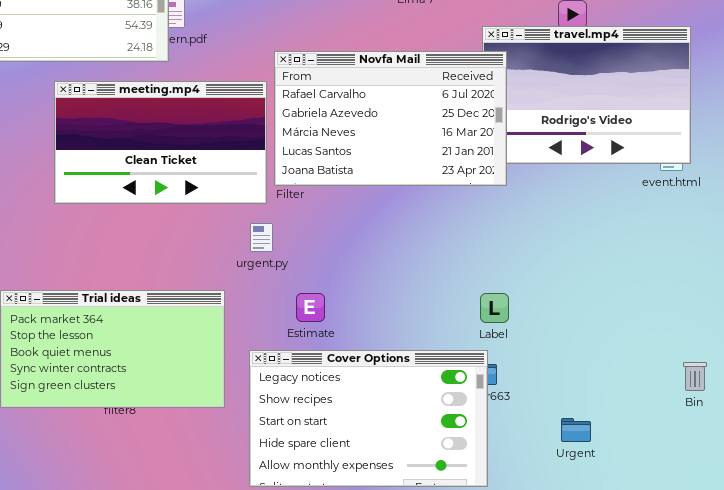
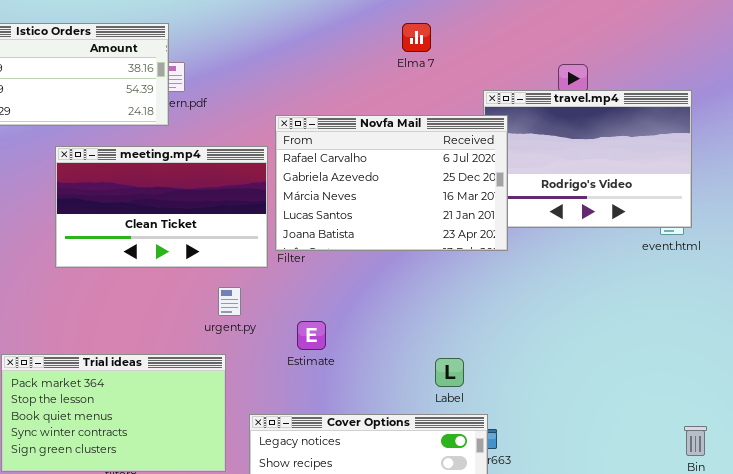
urgent.py: [250,223,273,252] -> [218,287,241,316], moved
Estimate: [296,293,325,322] -> [297,321,326,350], moved
Label: [480,293,509,323] -> [435,358,464,387], moved

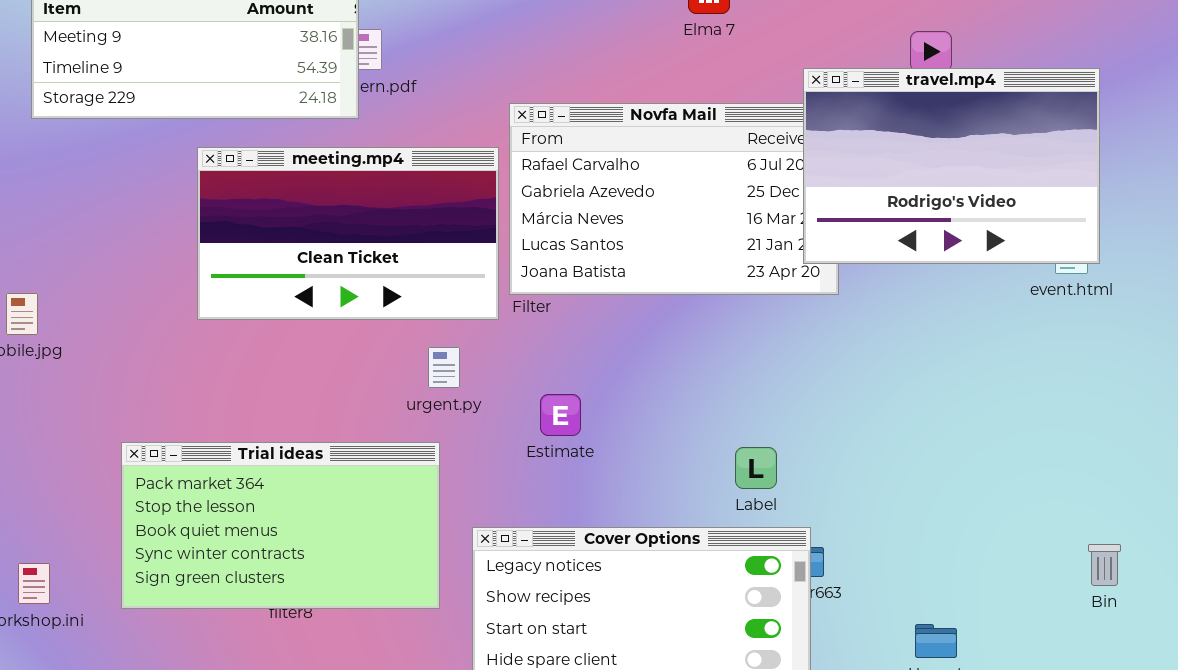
travel.mp4: [483,90,692,228] -> [803,68,1100,264], raised

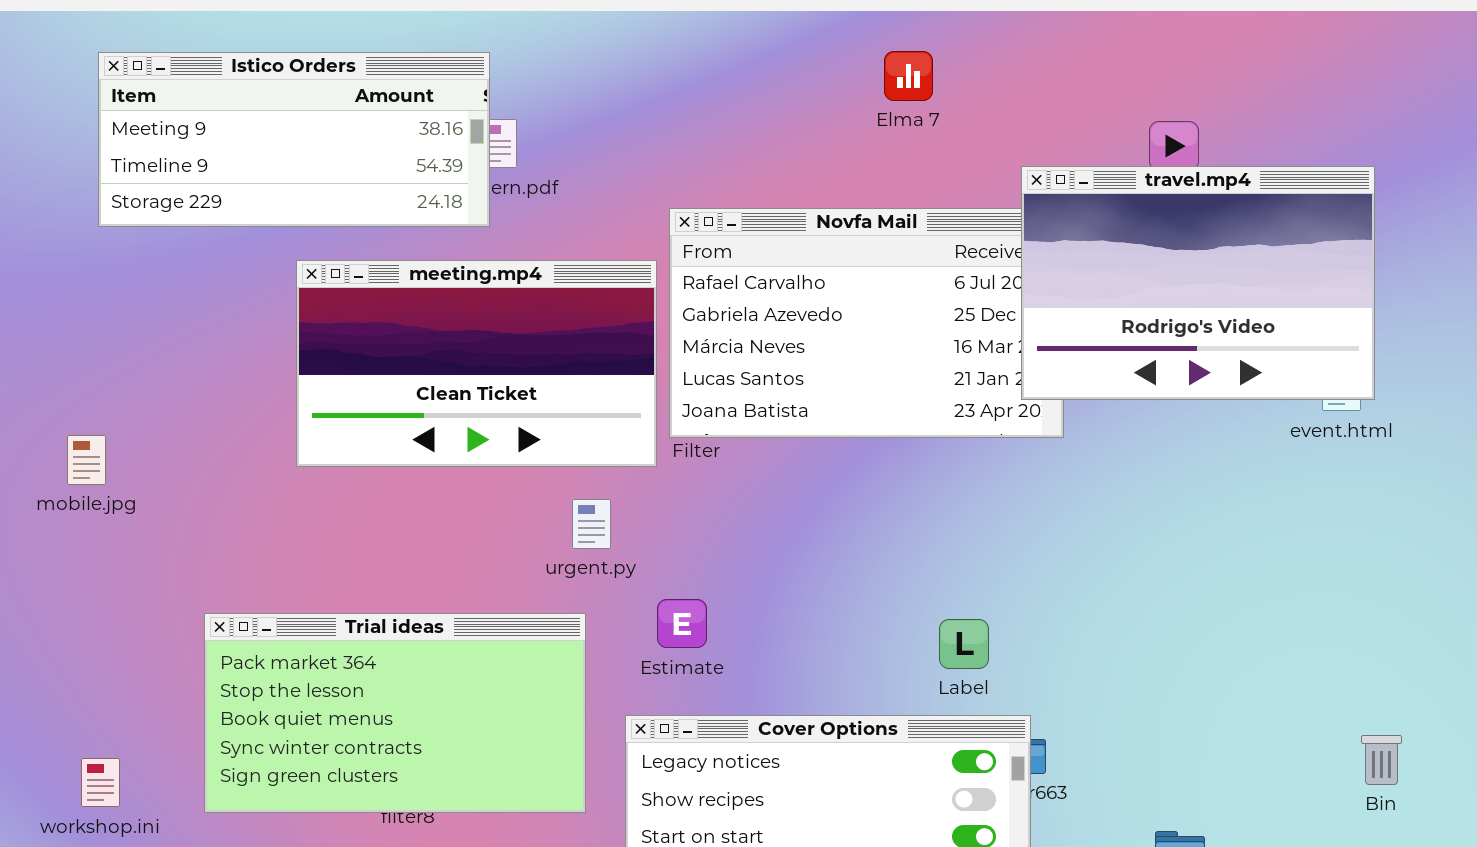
Estimate: [540,394,581,436] -> [657,599,707,648], moved

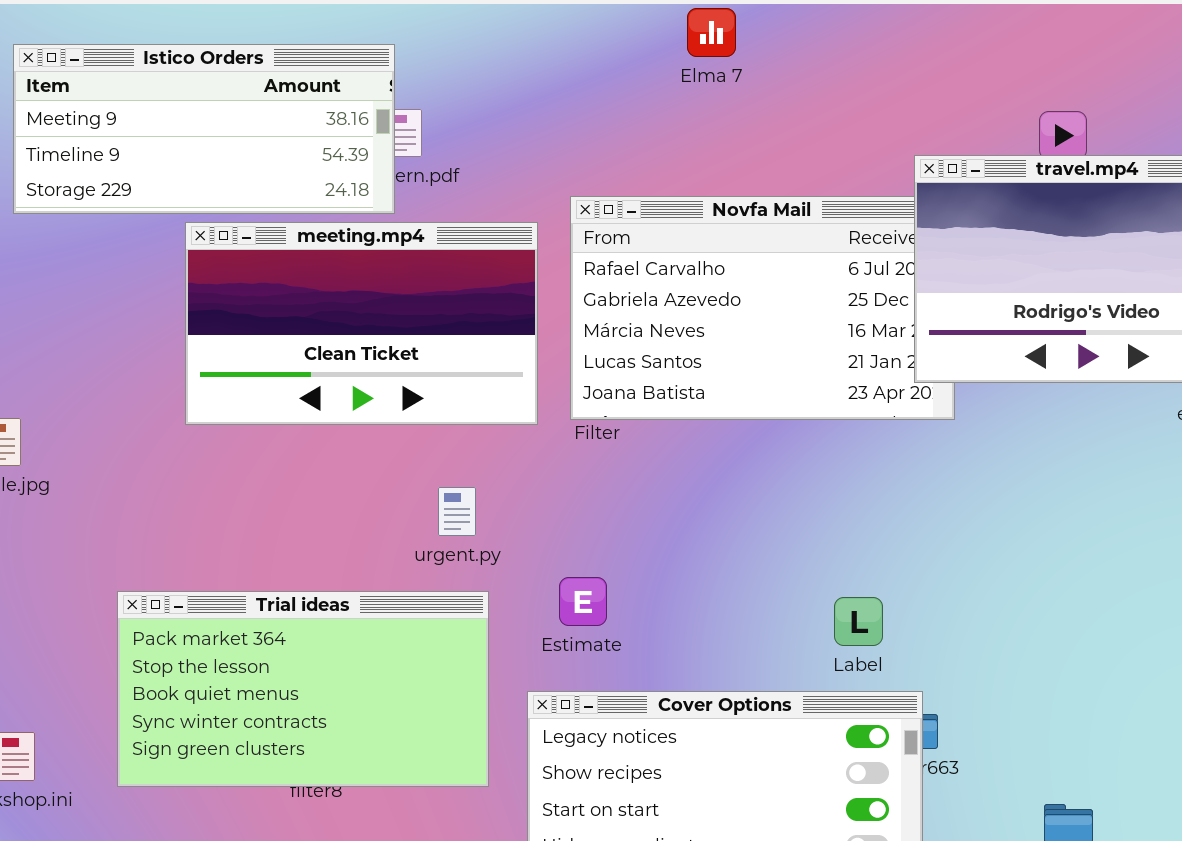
Elma 7: [884,51,933,101] -> [687,8,736,57], moved
meeting.mp4: [296,260,657,467] -> [185,222,538,425], moved
urgent.py: [572,499,611,549] -> [438,487,476,536], moved

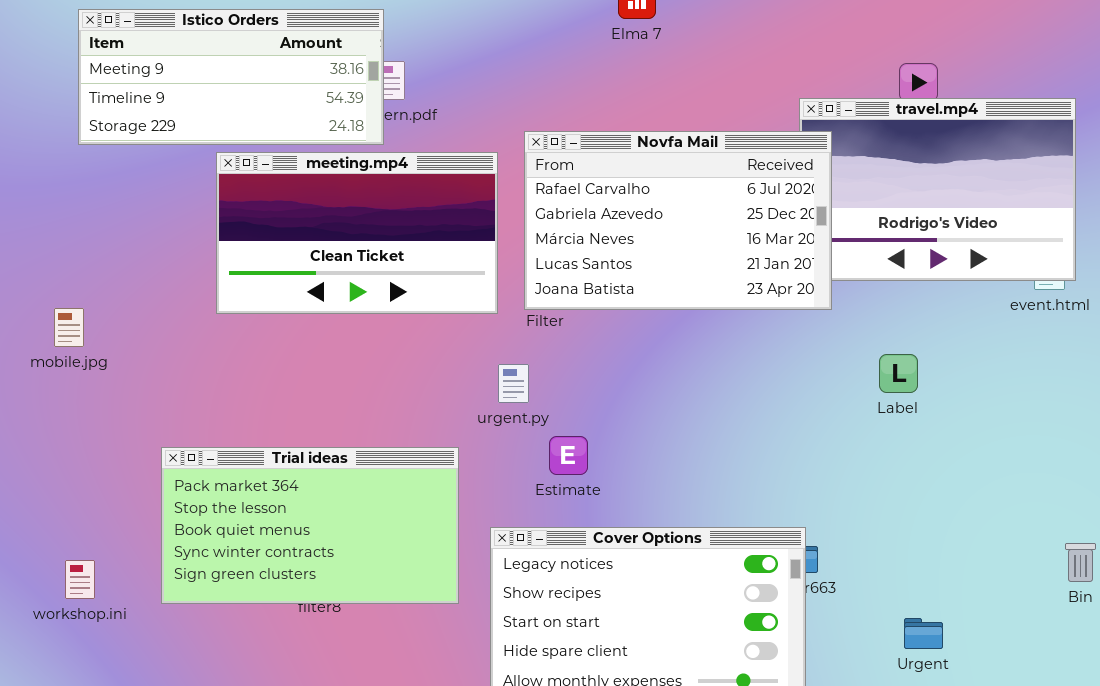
Novfa Mail: [570,196,955,420] -> [524,131,832,310], raised
urgent.py: [438,487,476,536] -> [498,364,529,403], moved
Estimate: [559,577,607,626] -> [549,436,588,475], moved
Label: [834,597,883,646] -> [879,354,918,393], moved

